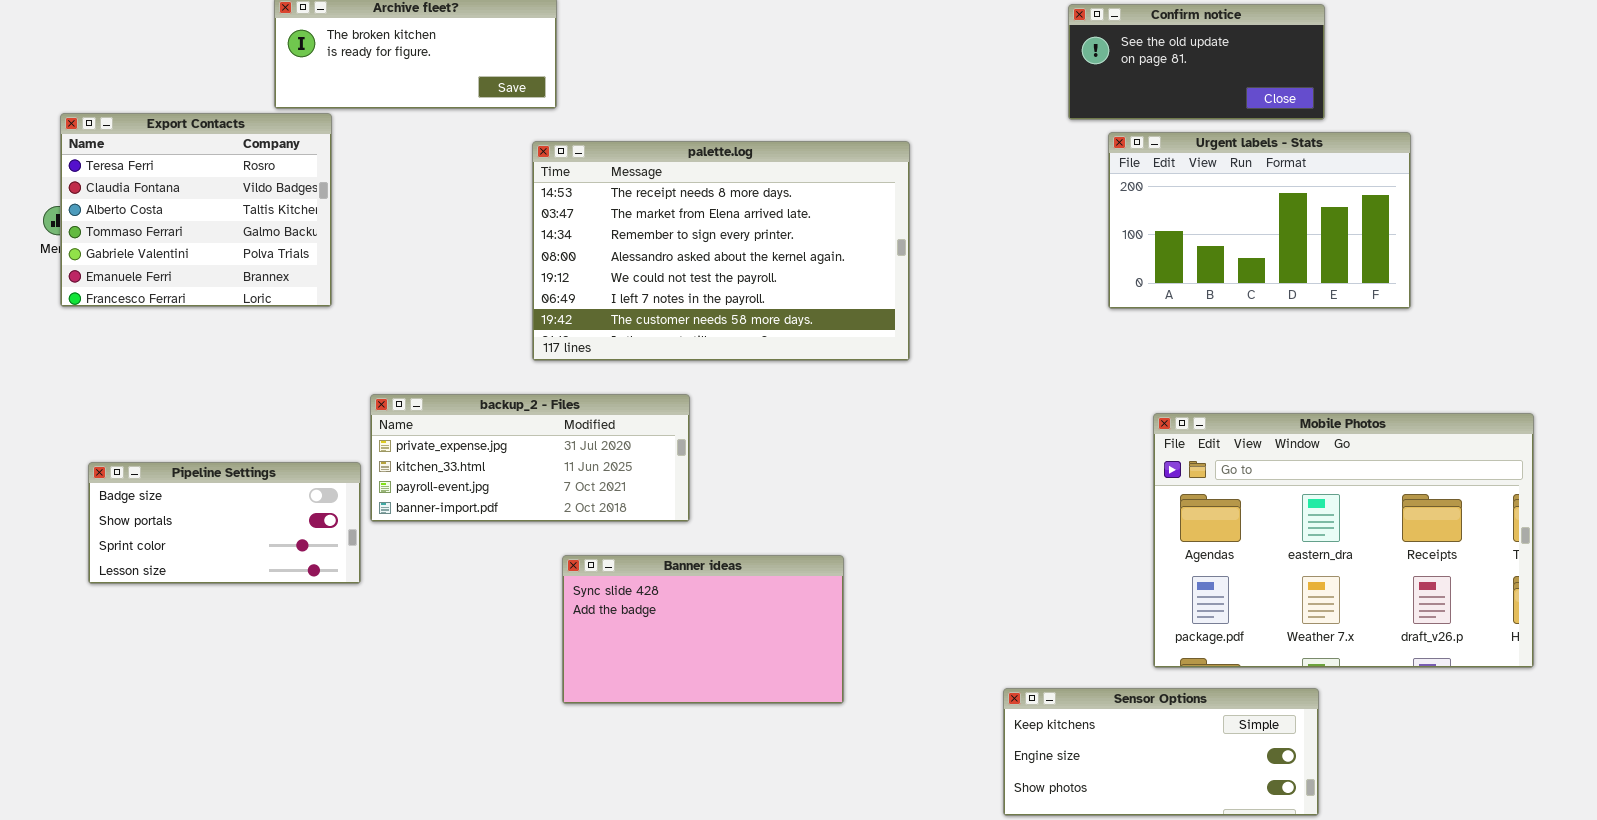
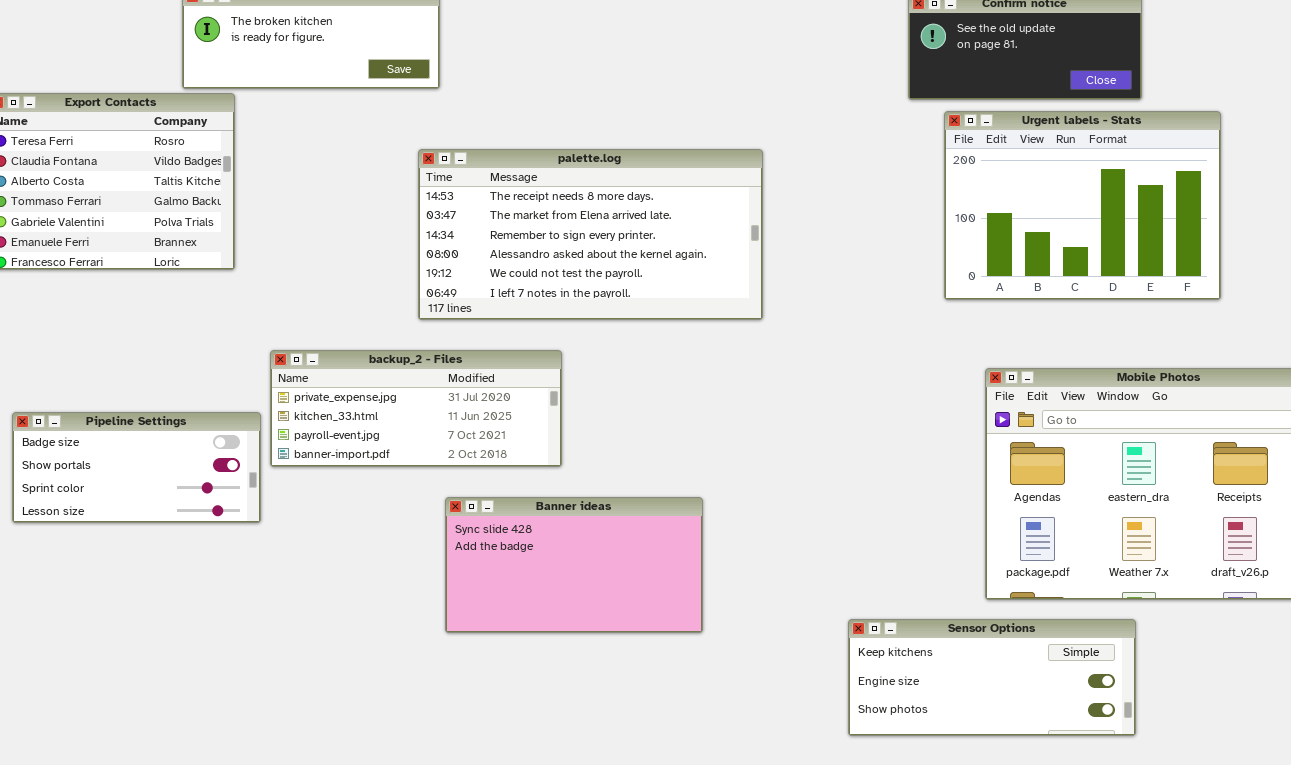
Urgent labels - Stats: [1108,132,1411,309] -> [944,111,1221,300], resized
palette.log: [532,141,910,361] -> [418,149,763,320], resized

